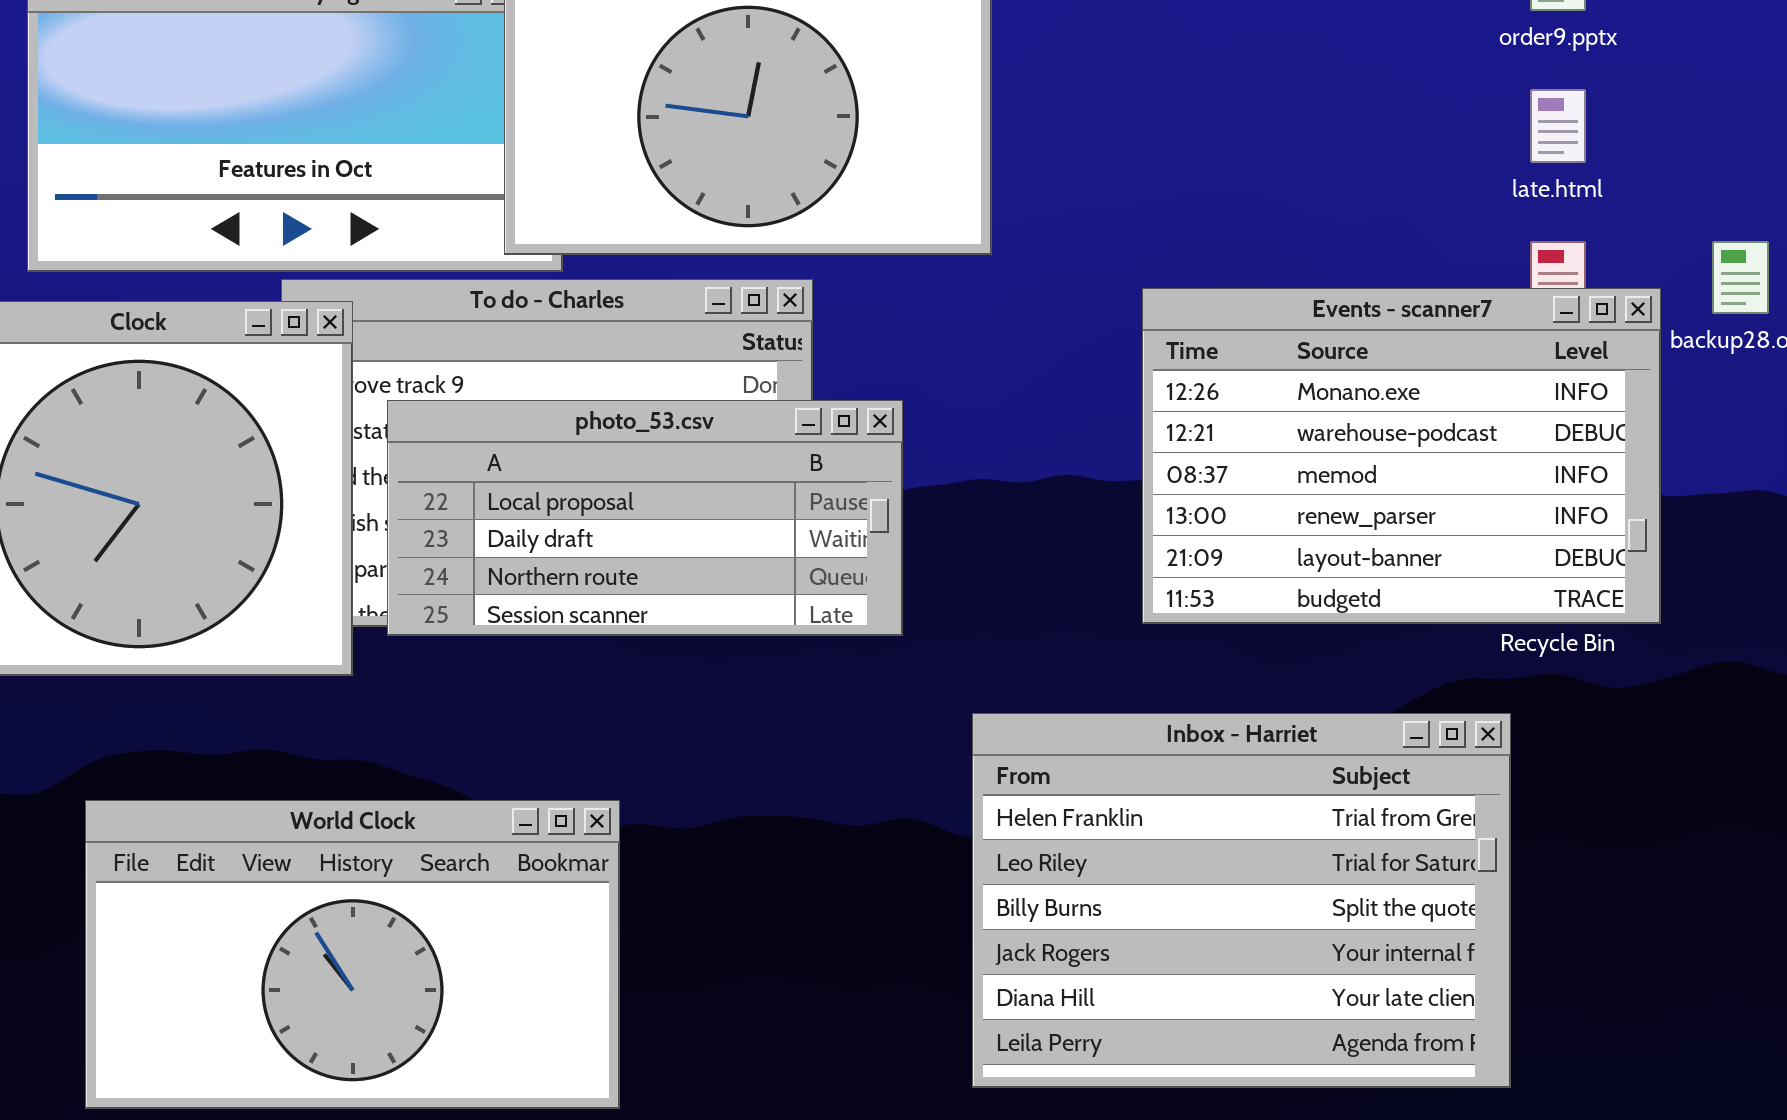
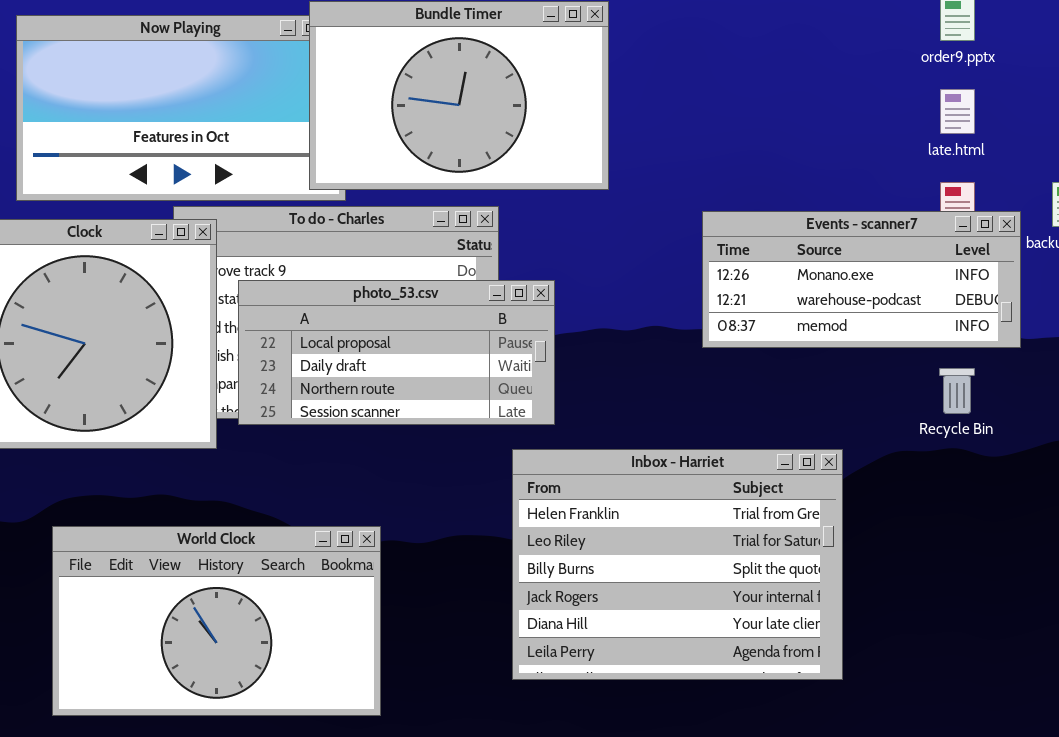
Events - scanner7: [1142,288,1661,624] -> [702,211,1021,348], resized
Inbox - Harriet: [972,713,1511,1088] -> [512,449,843,680], moved

